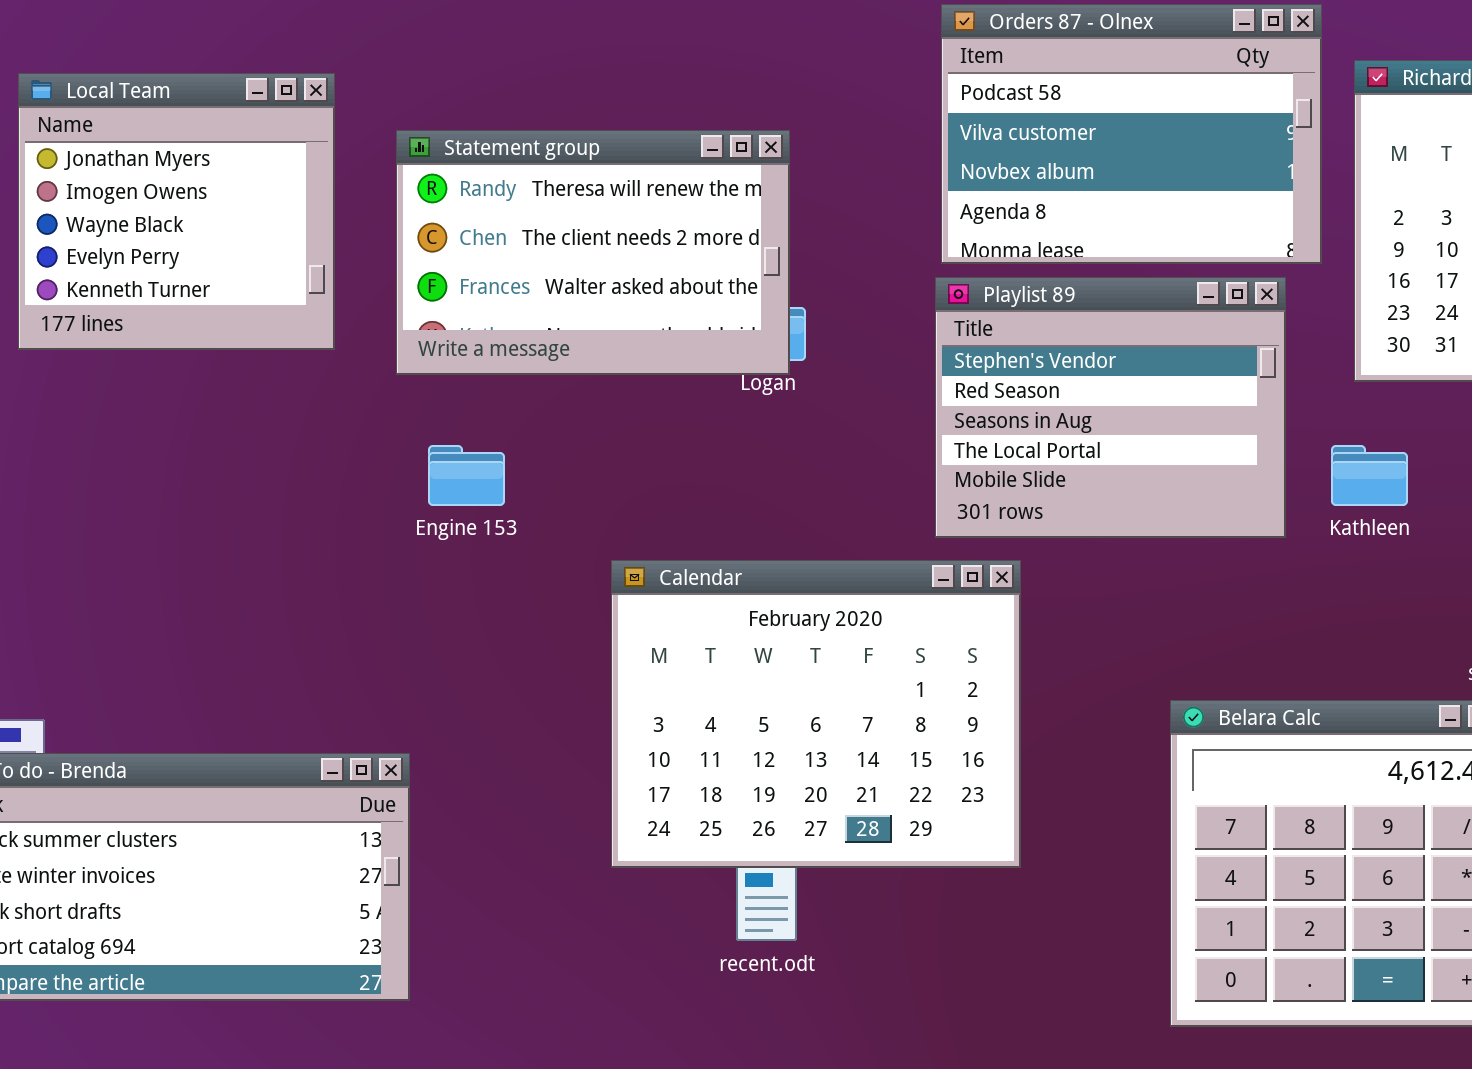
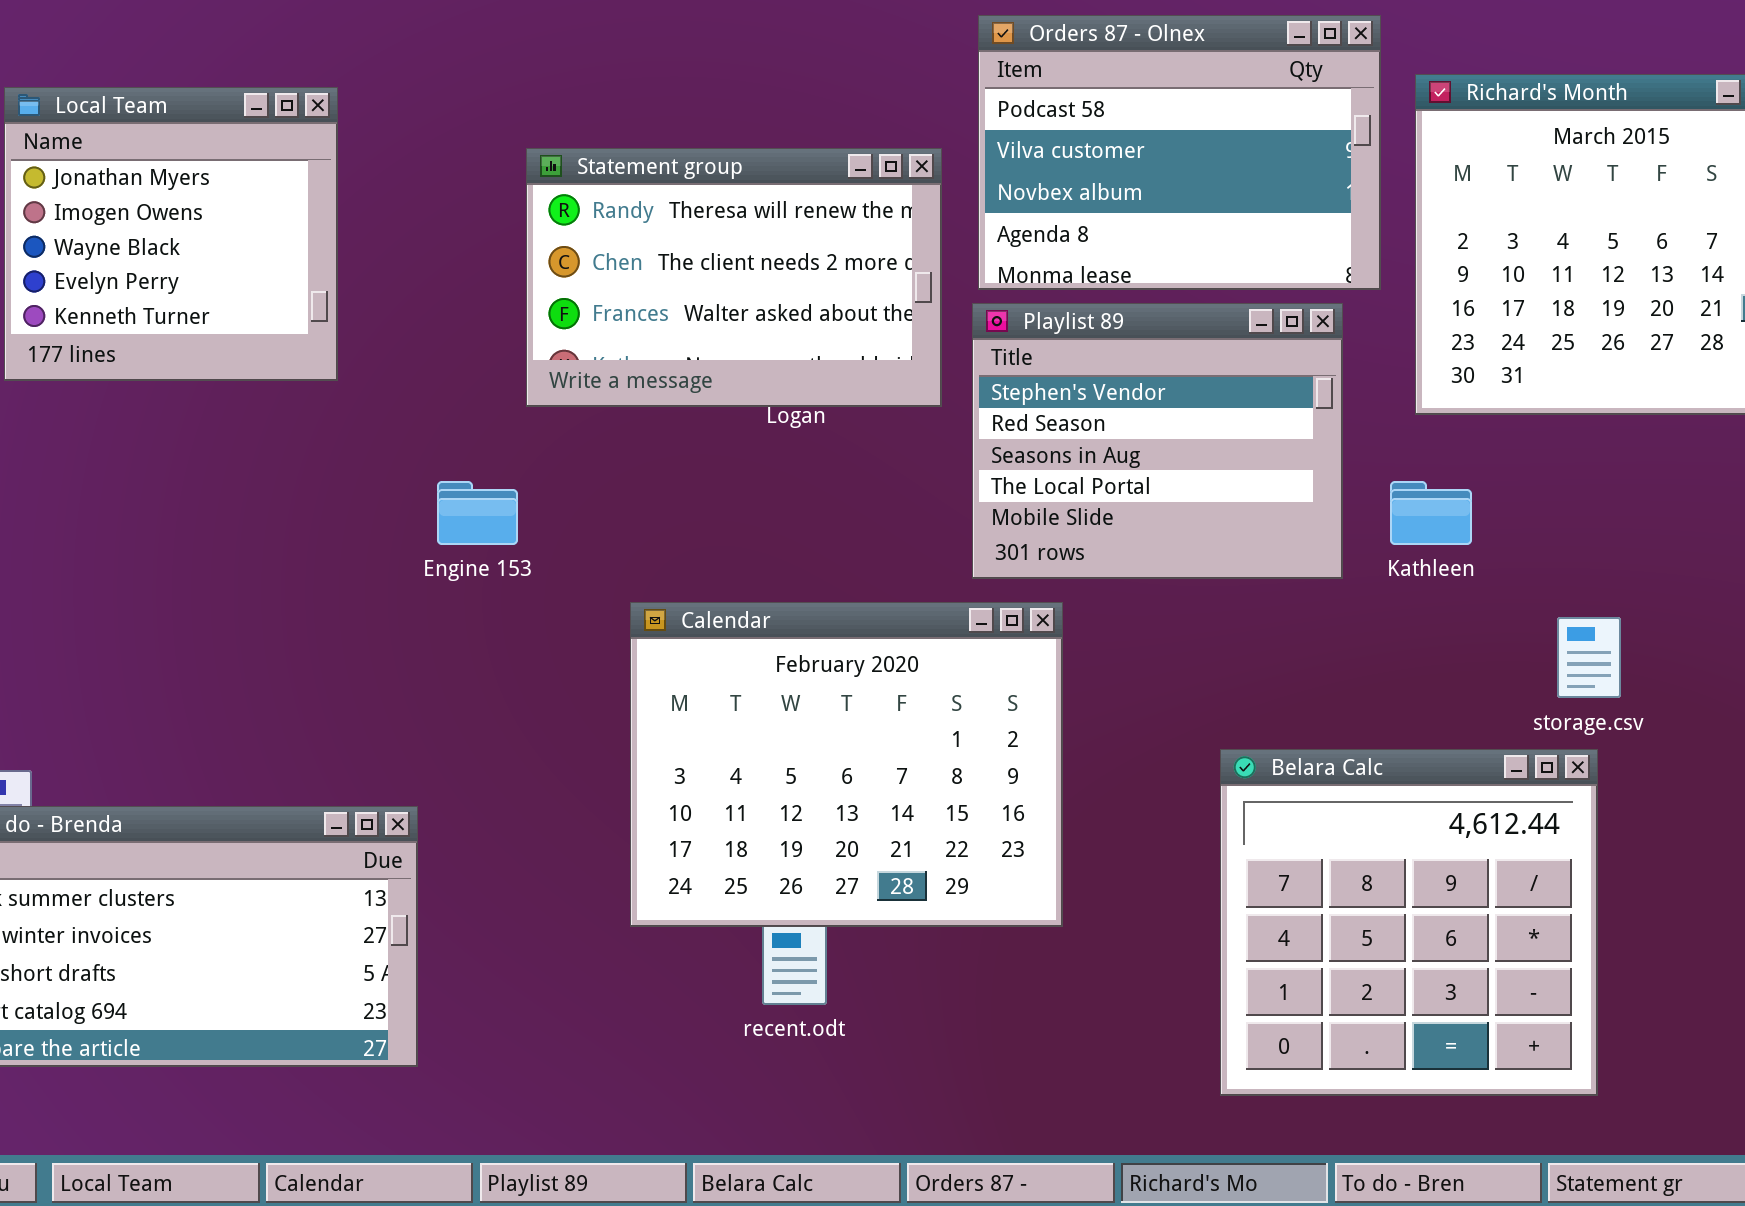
Statement group: [396,130,790,375] -> [526,148,942,407], moved

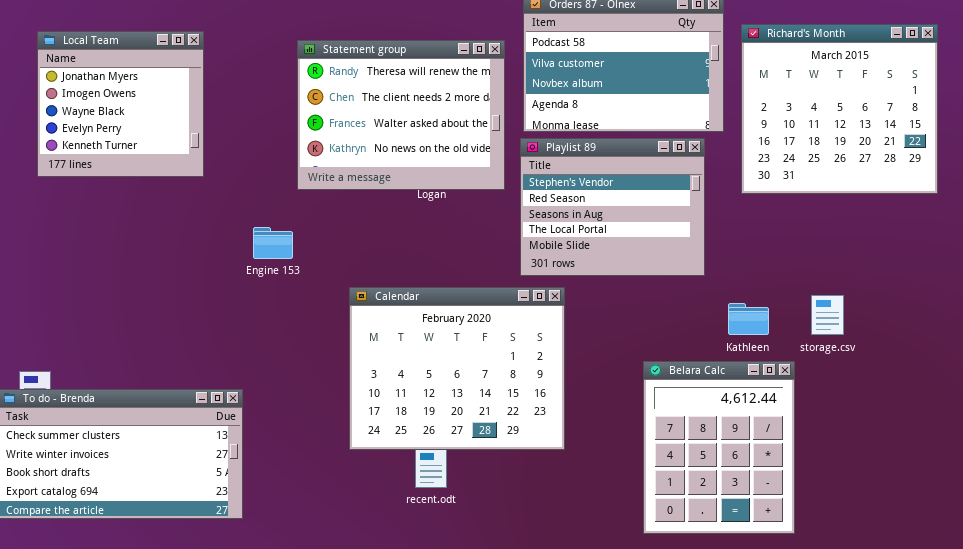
Statement group: [526,148,942,407] -> [297,40,505,190], resized
Kathleen: [1390,481,1472,545] -> [728,303,769,335], moved
Belara Calc: [1220,749,1598,1096] -> [643,361,795,534], resized

